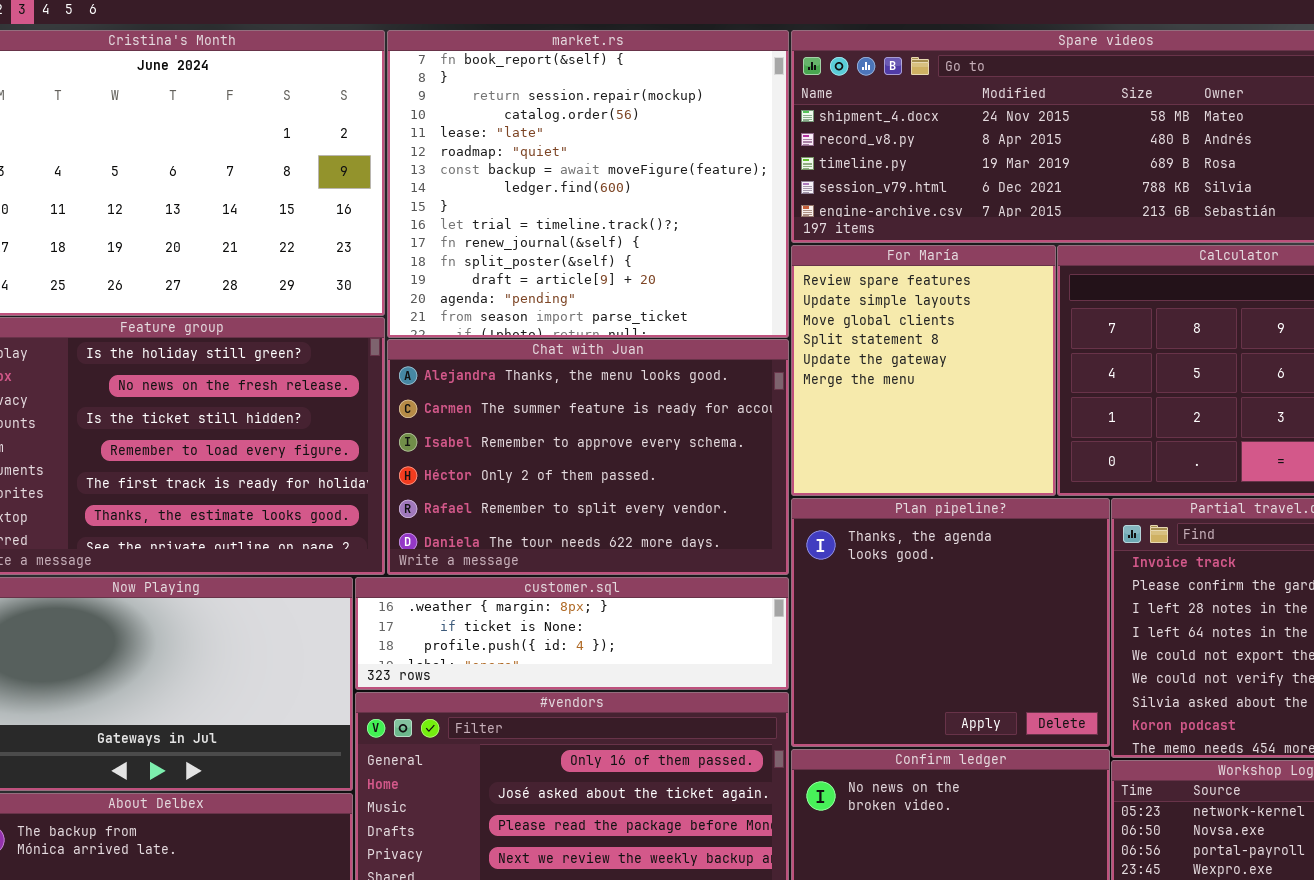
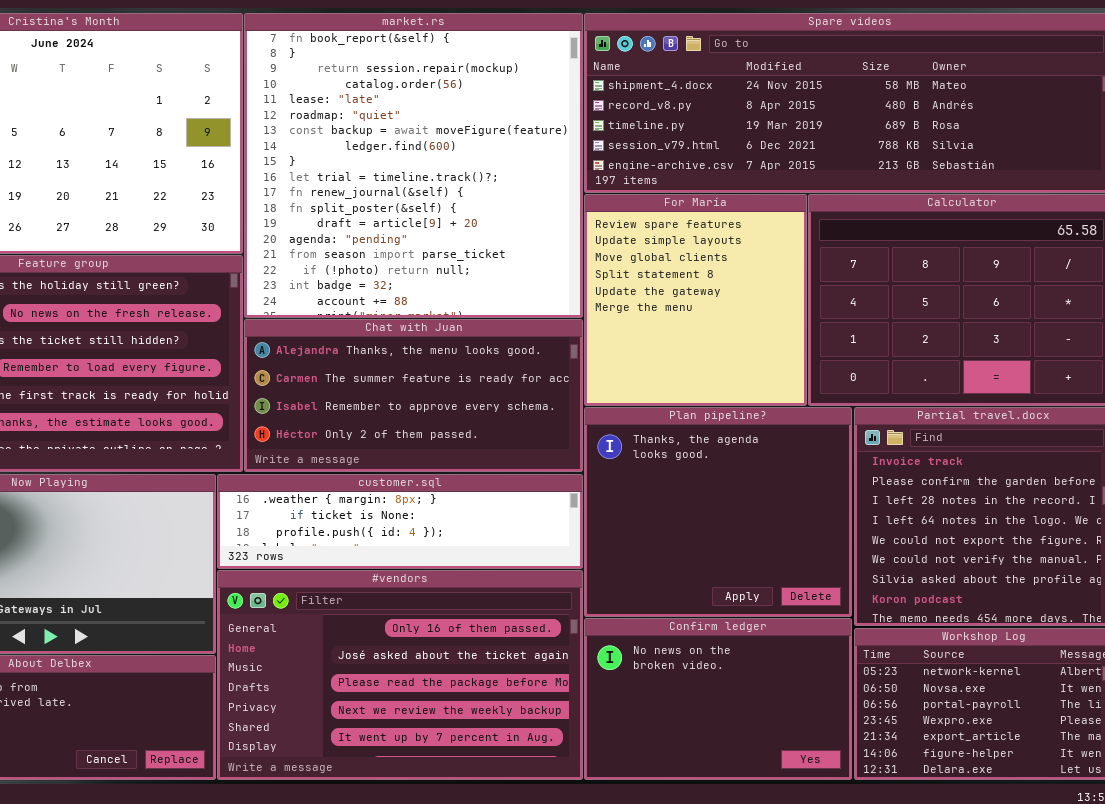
market.rs: [387,30,789,338] -> [244,13,583,318], resized
Chat with Juan: [387,339,789,575] -> [244,319,583,472], resized

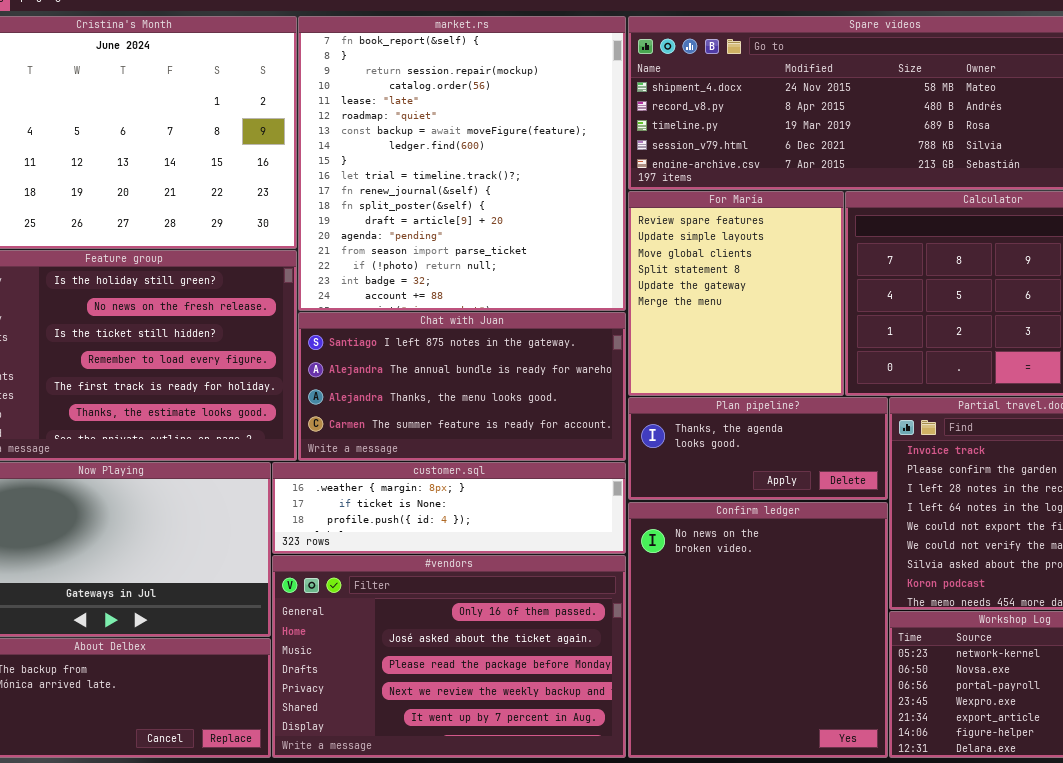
Chat with Juan: [244,319,583,472] -> [298,312,626,461], scrolled up 2 rows
Plan pipeline?: [584,407,852,617] -> [628,397,888,500], resized
Confirm ledger: [584,618,852,780] -> [628,502,888,758], resized

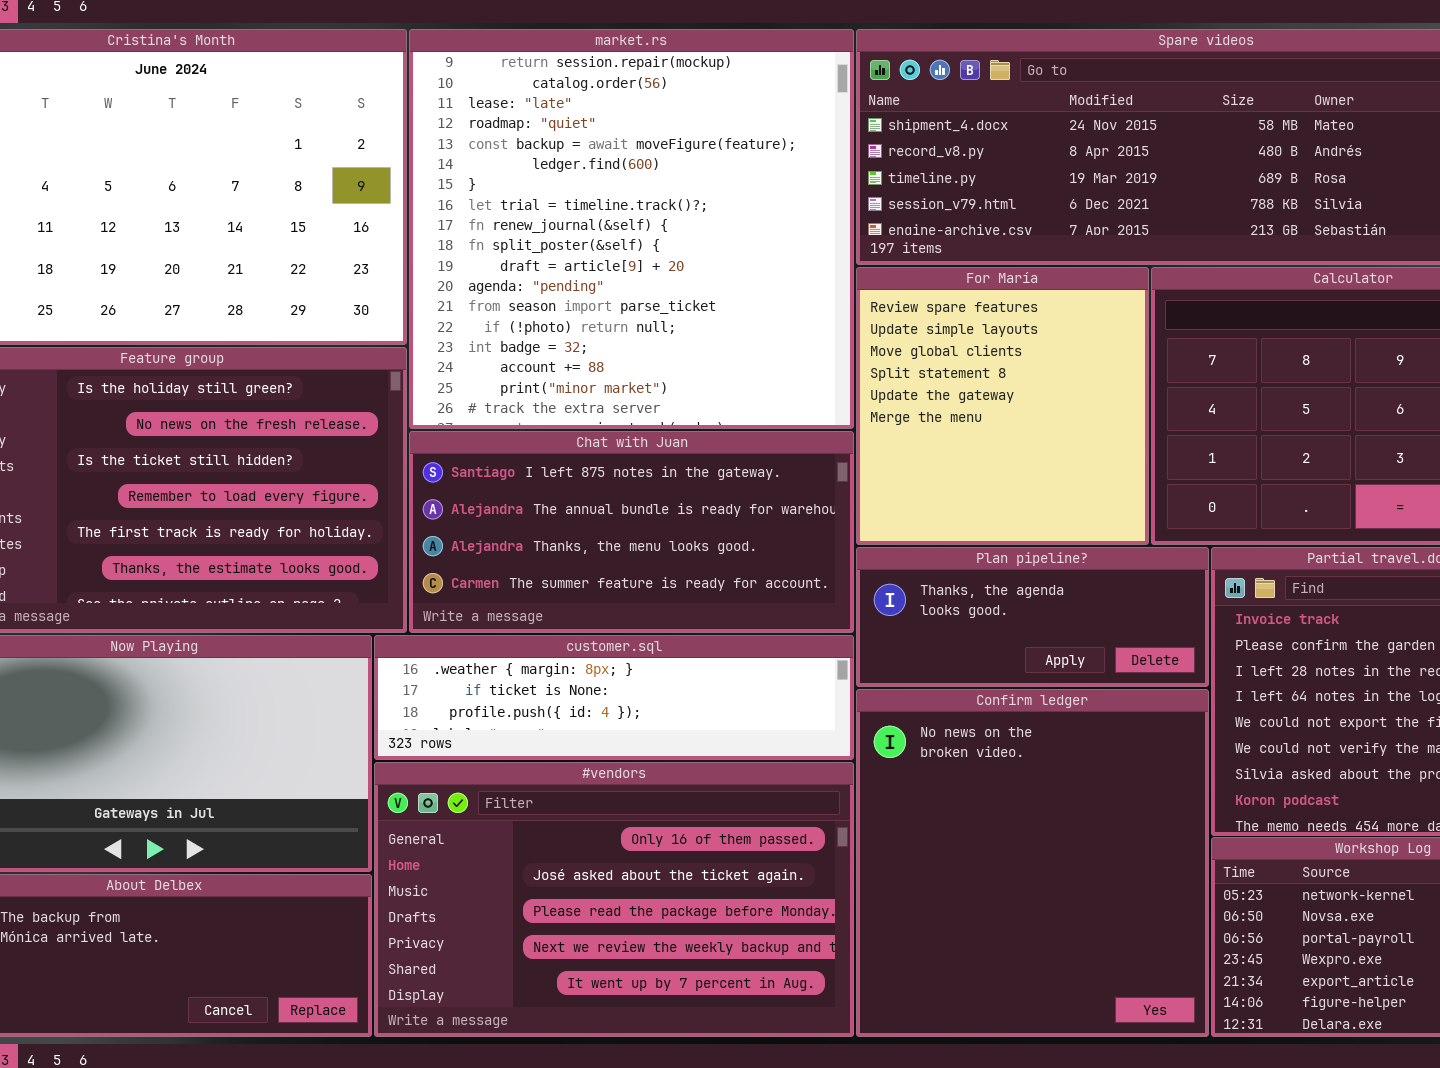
market.rs: [298,16,626,311] -> [409,29,854,429], scrolled down 2 rows

